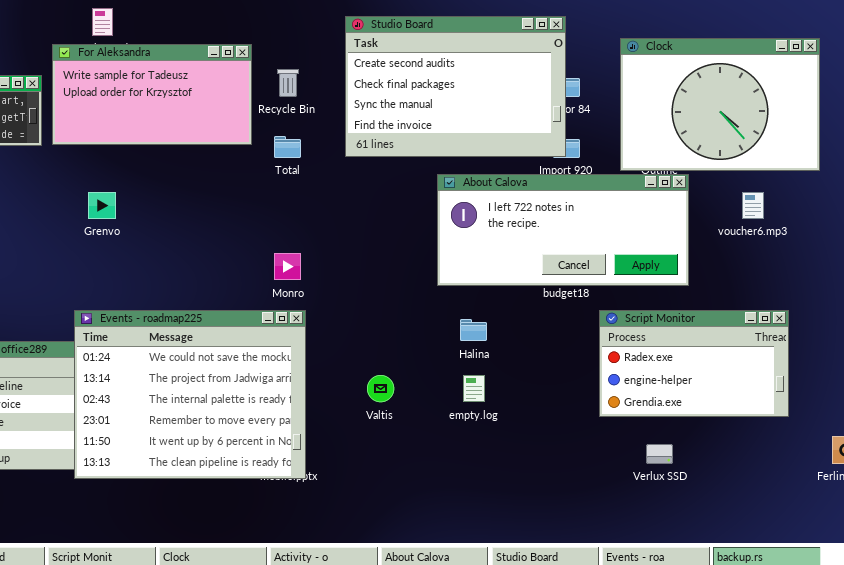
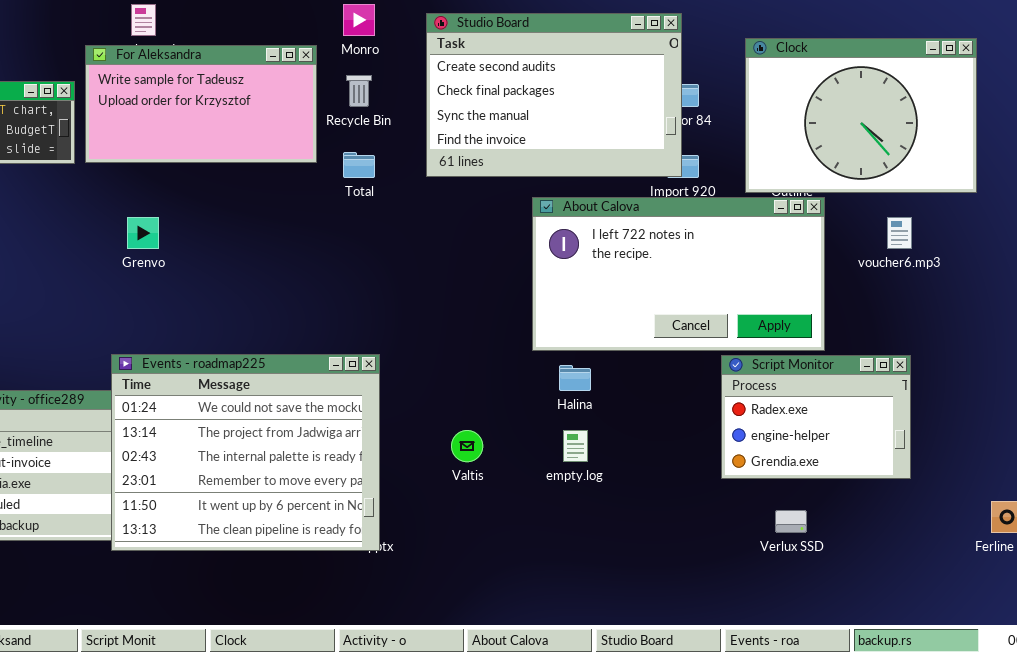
About Calova: [437,174,689,286] -> [532,197,825,351], resized
Monro: [274,253,301,280] -> [343,4,375,36], moved
Script Monitor: [599,310,789,417] -> [721,355,911,479], resized

